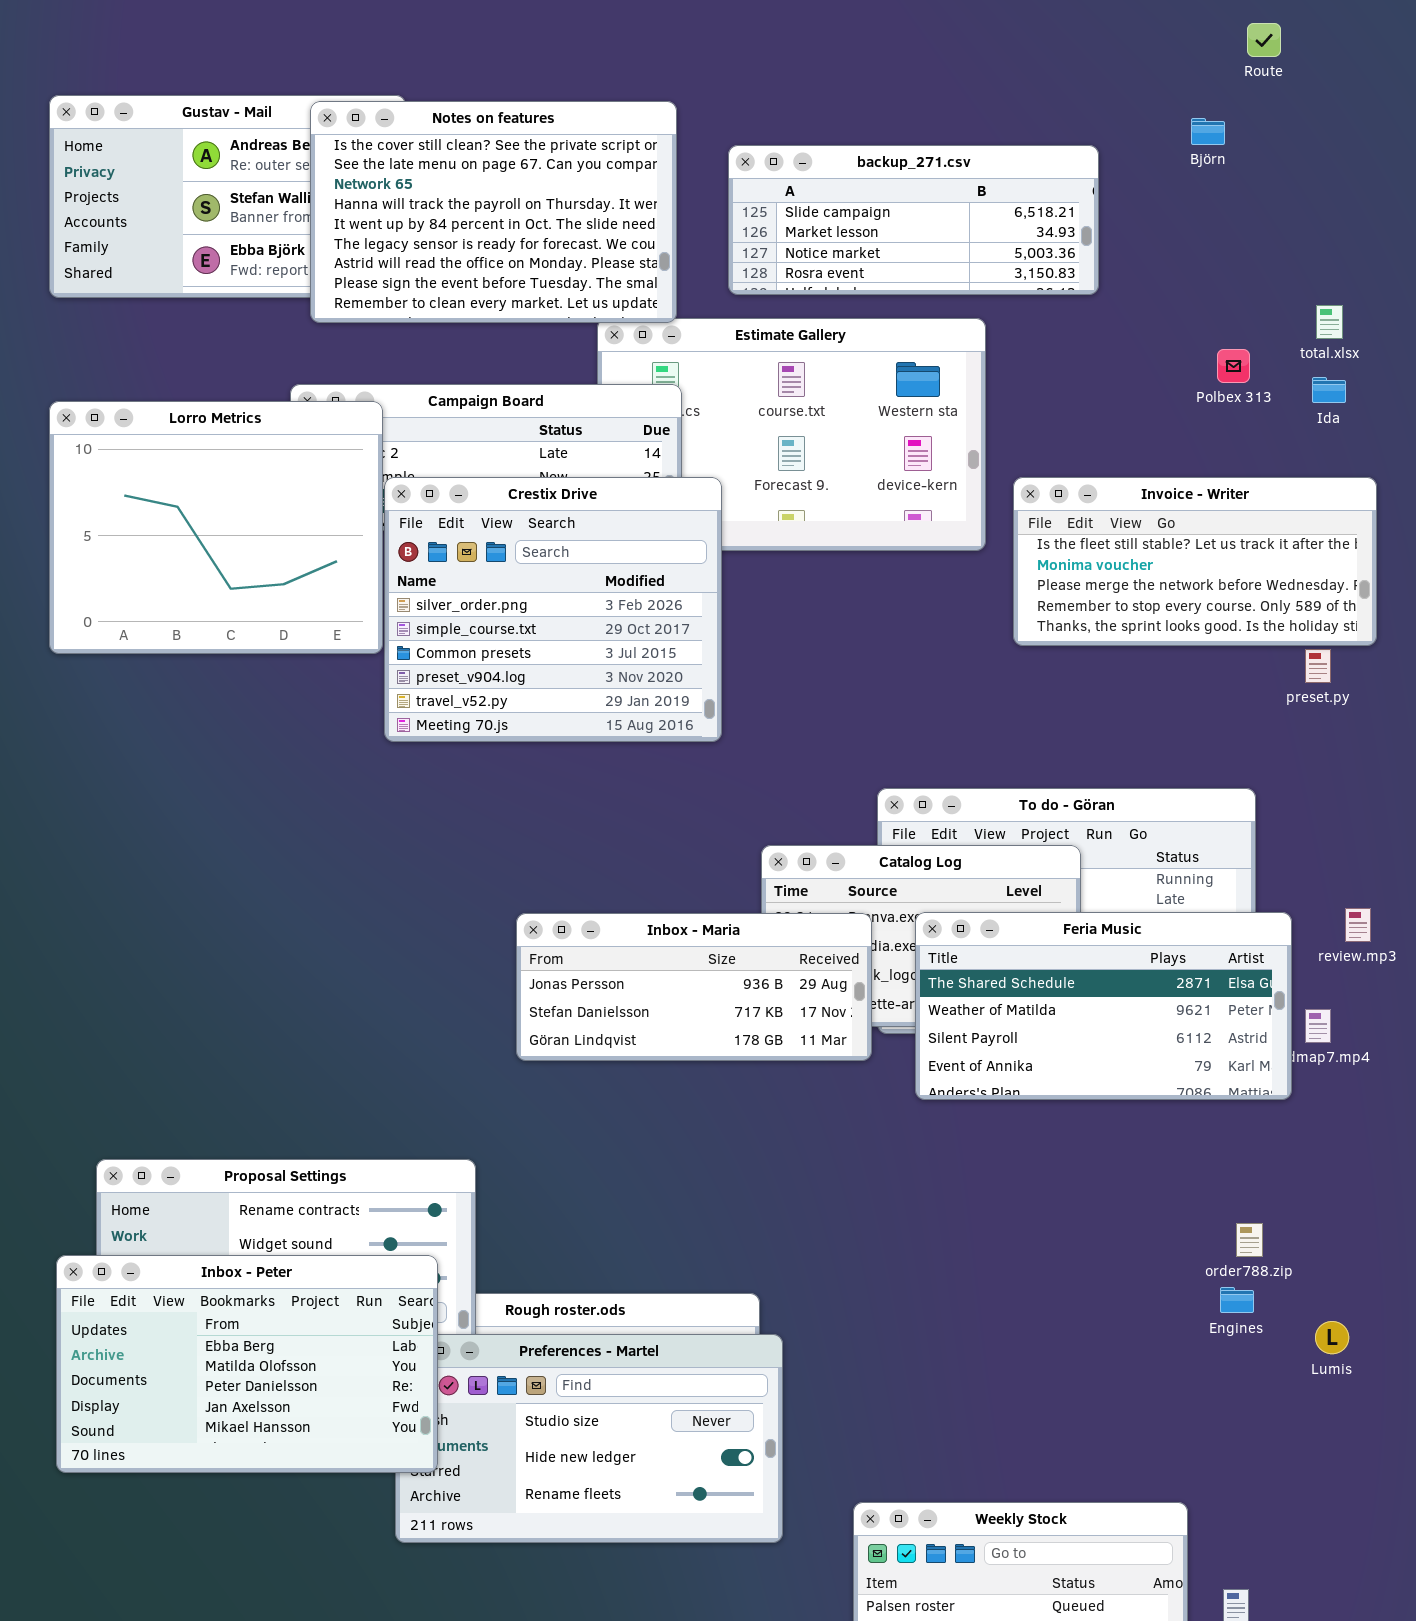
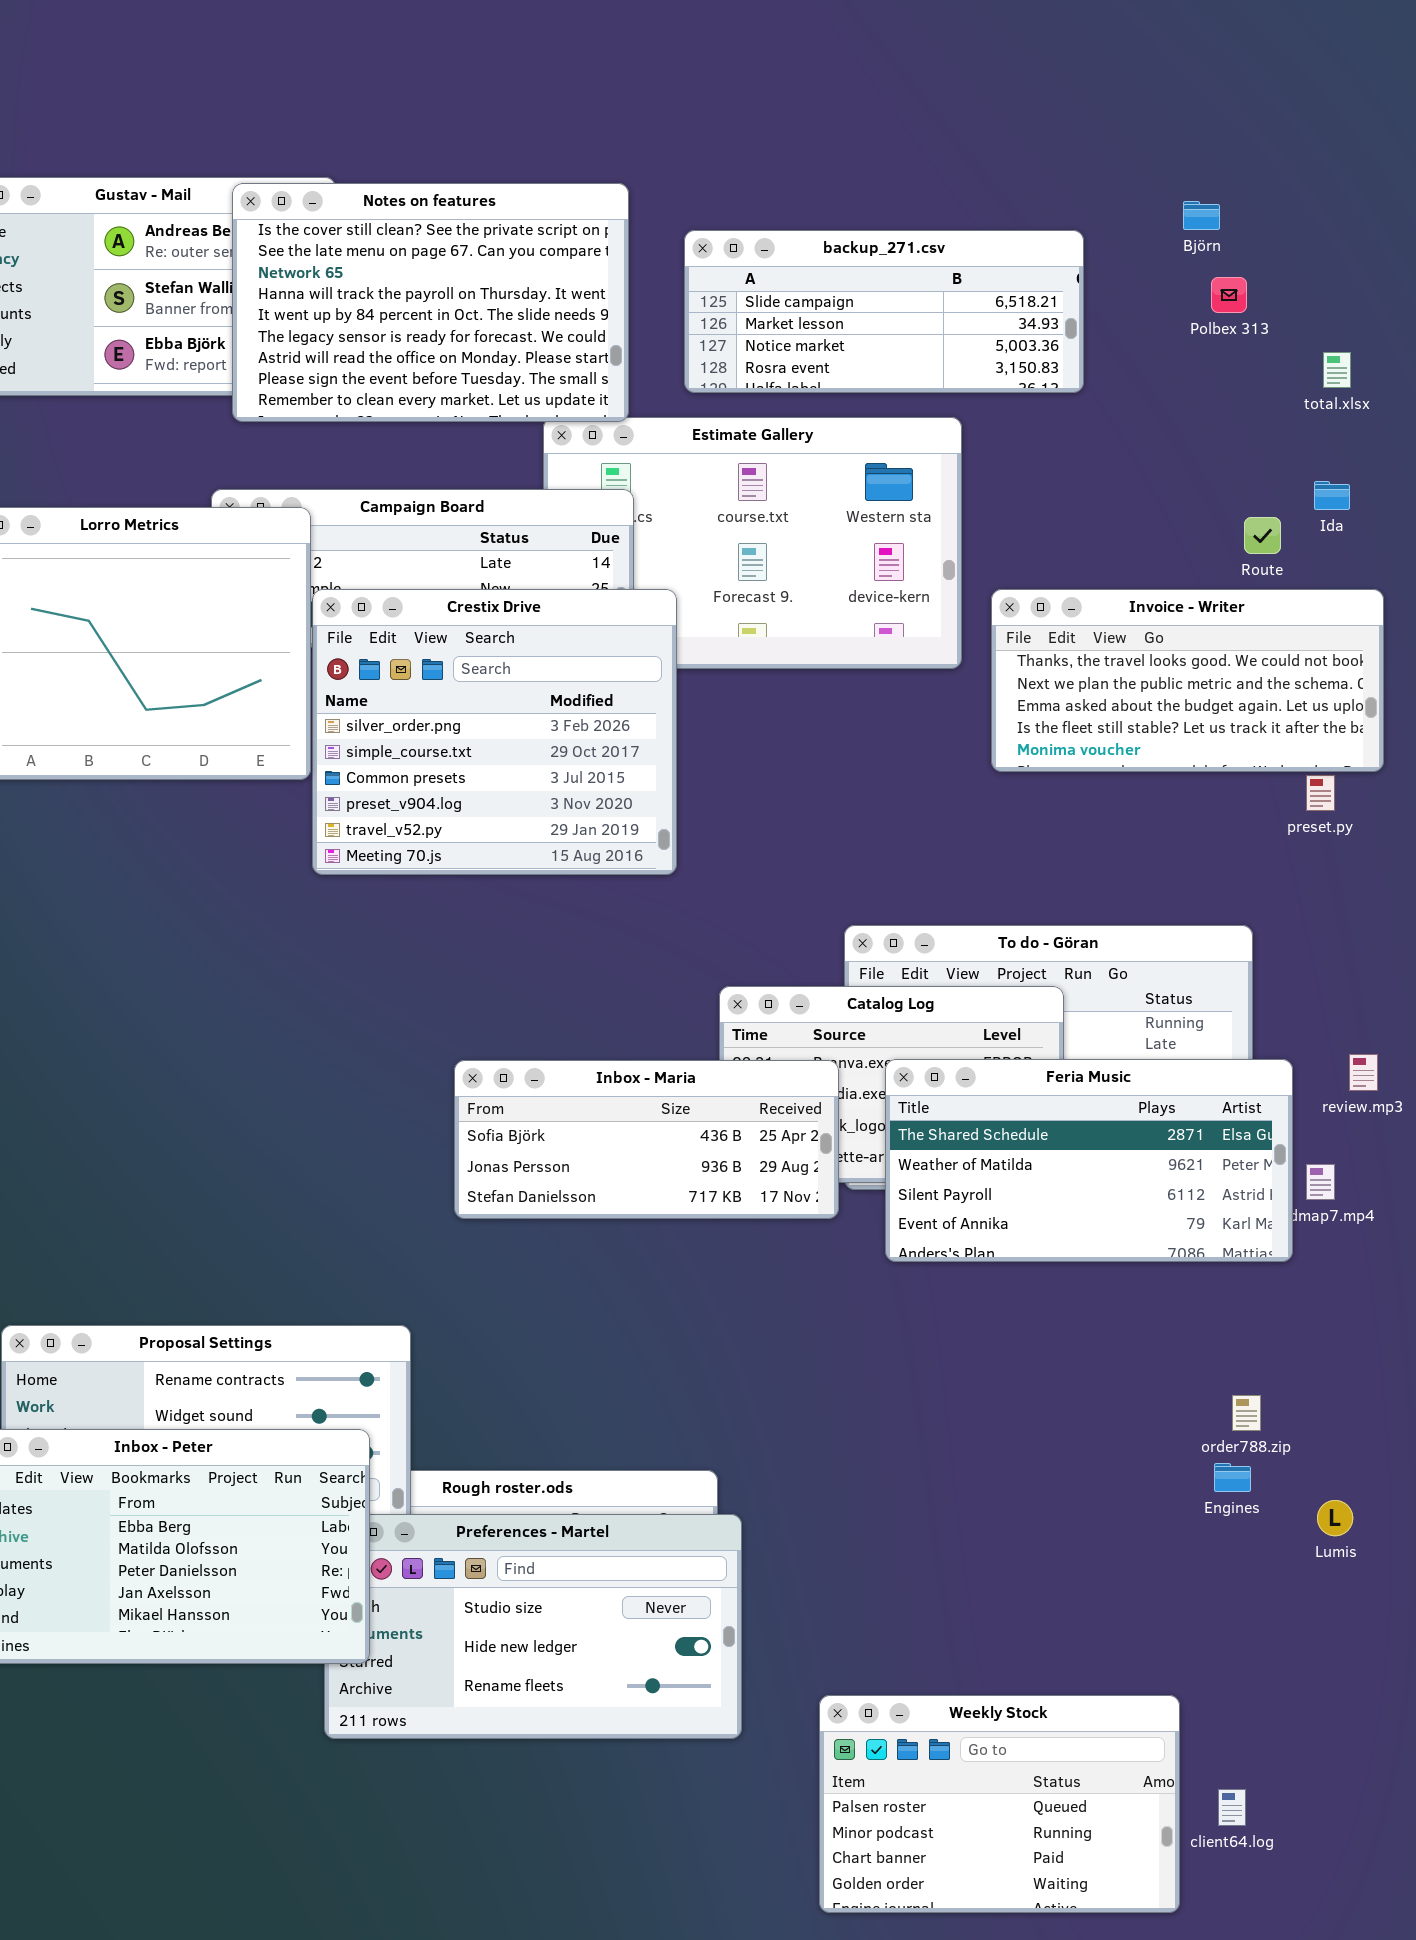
Route: [1247,23,1281,57] -> [1244,517,1281,554], moved
total.xlsx: [1316,305,1343,339] -> [1323,352,1351,388], moved
Polbex 313: [1217,349,1250,383] -> [1211,277,1247,313], moved
Invoice - Writer: [1013,477,1377,646] -> [991,589,1384,772], scrolled up 3 rows
Inbox - Maria: [516,913,872,1061] -> [454,1060,839,1219], scrolled up 1 row

